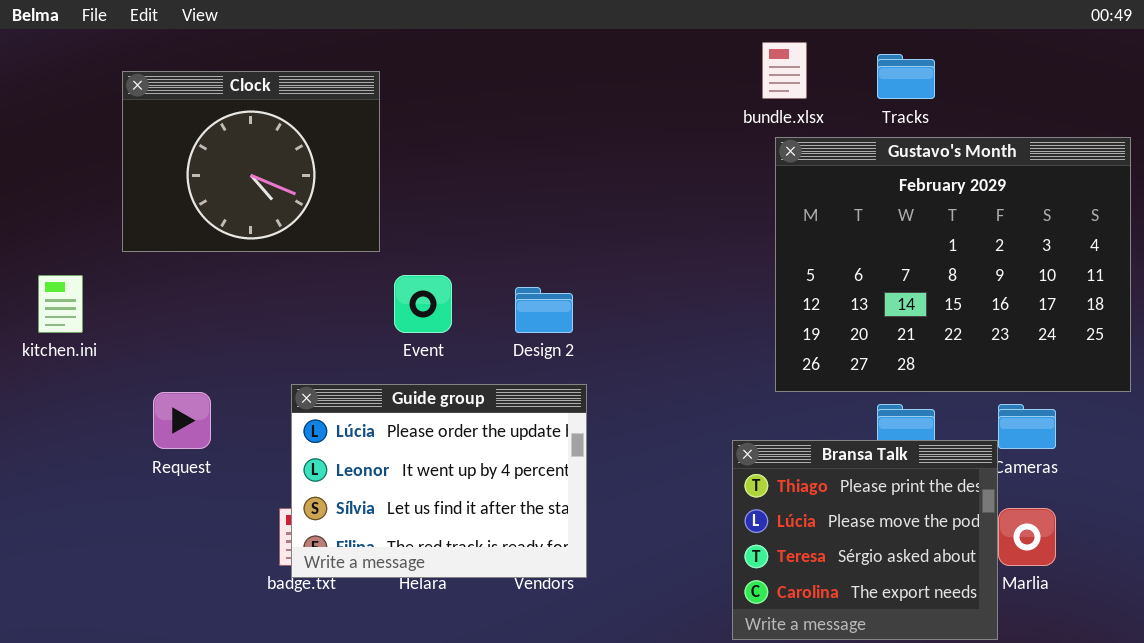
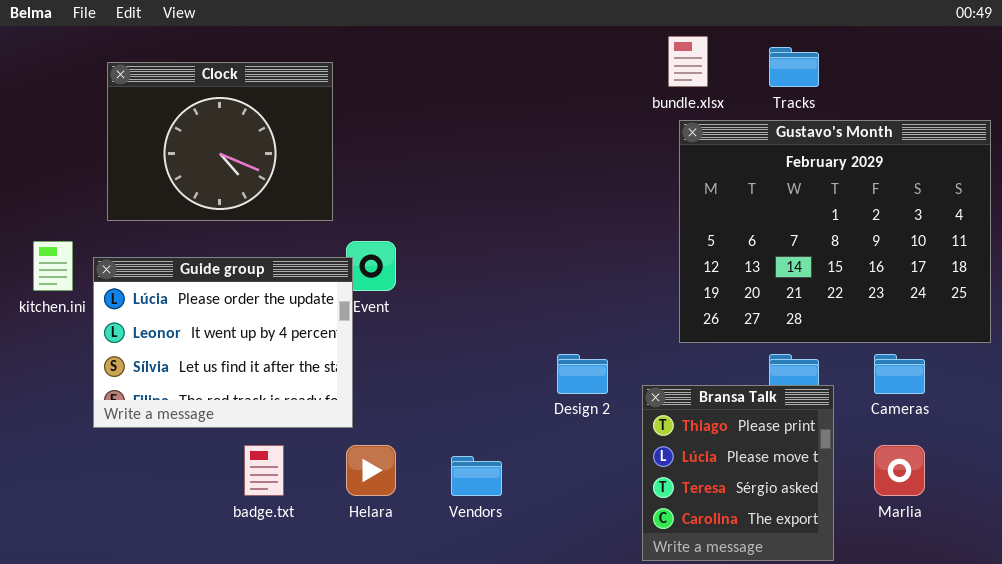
Design 2: [515,287,573,333] -> [557,354,608,394], moved
Guide group: [291,384,587,578] -> [93,257,353,428], moved
Bransa Talk: [732,440,998,640] -> [642,385,834,561], resized

